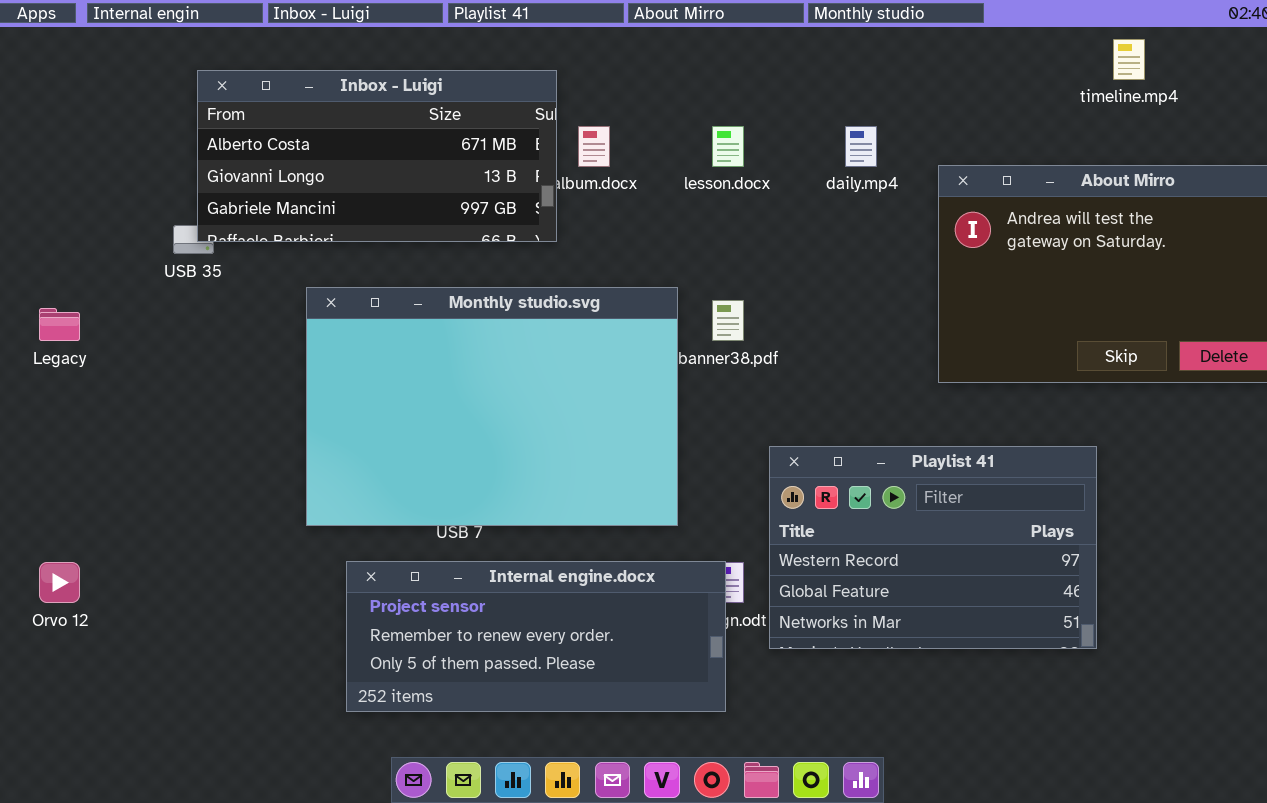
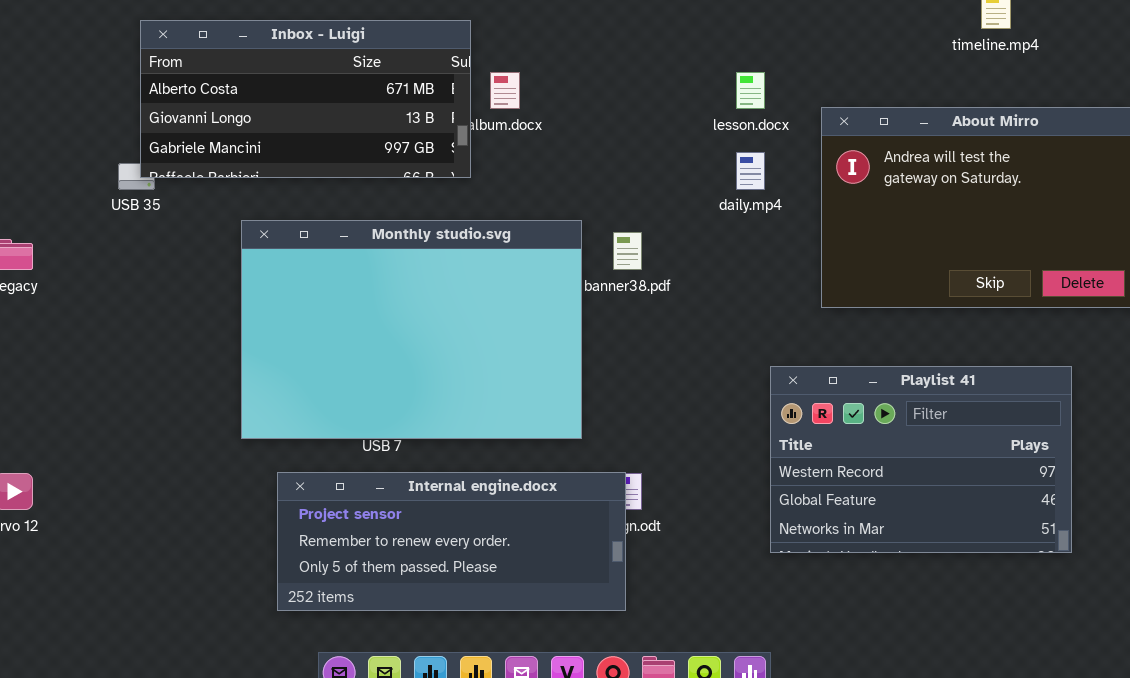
lesson.docx: [712,126,744,167] -> [736,72,765,109], moved
daily.mp4: [845,126,877,167] -> [736,152,765,190], moved
Playlist 41: [769,446,1097,649] -> [770,366,1072,553], moved

